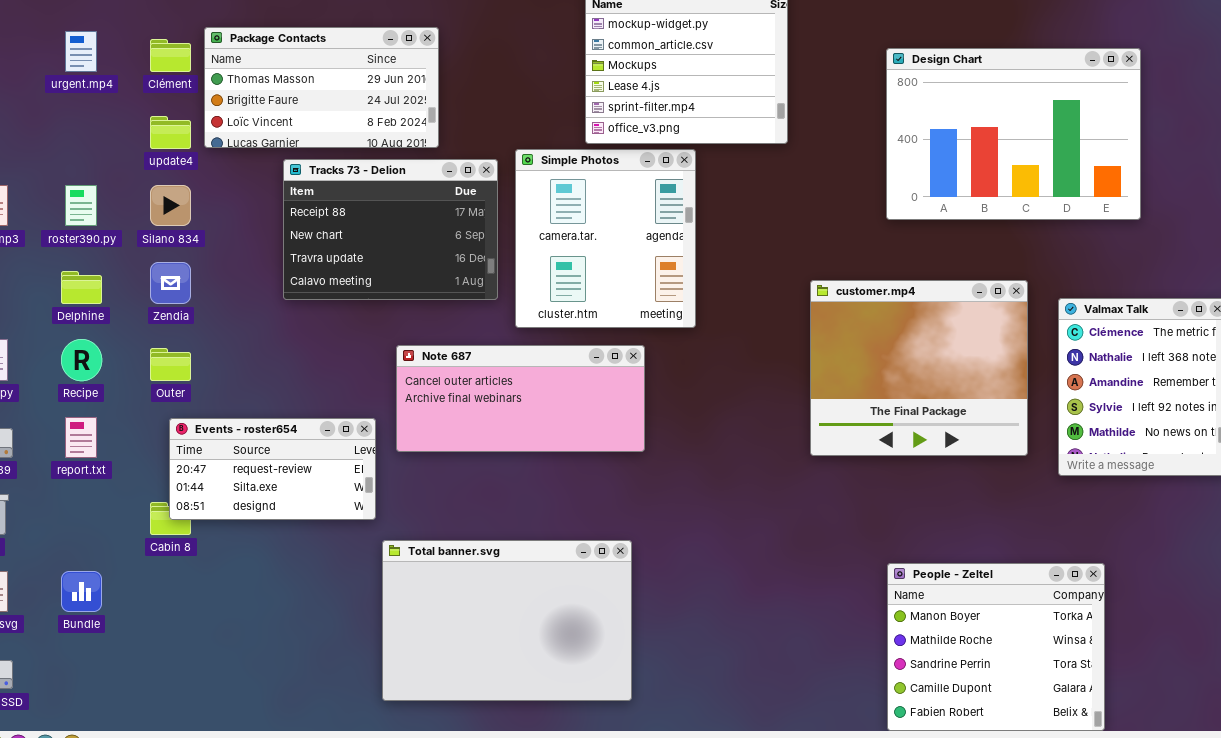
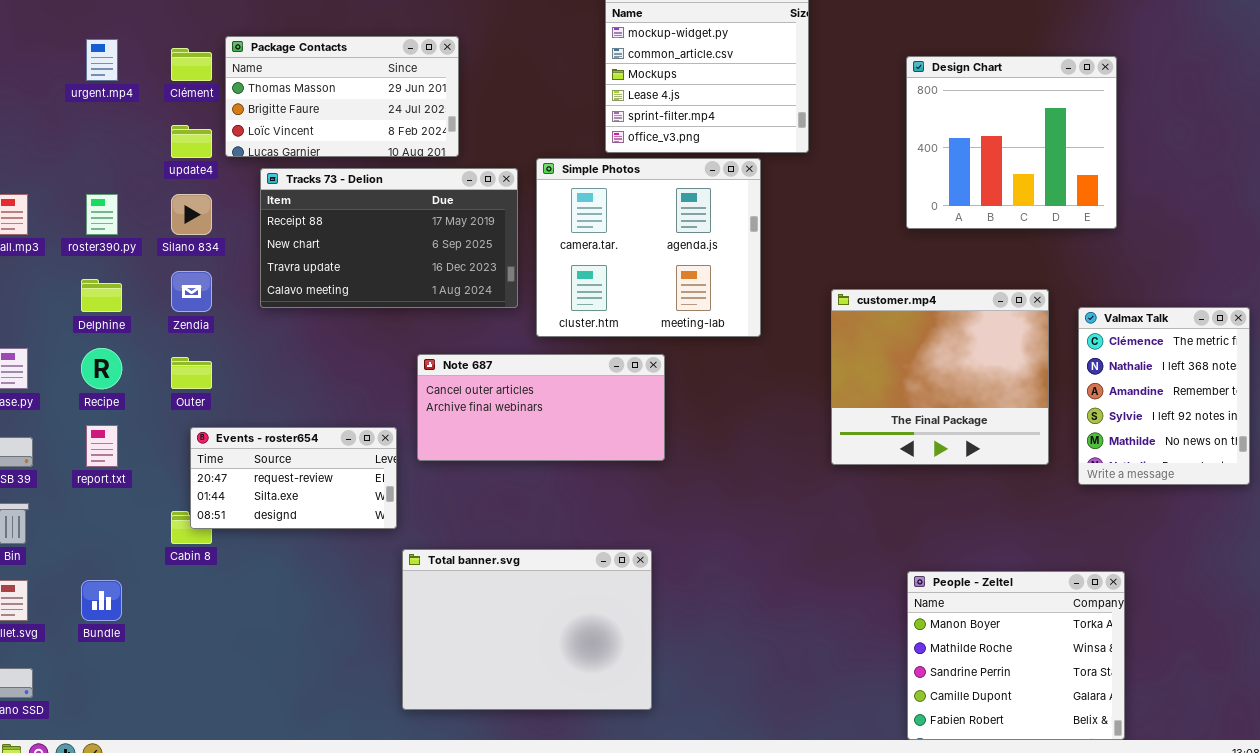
Design Chart: [886,48,1141,220] -> [906,56,1117,229], resized
Simple Photos: [515,149,696,328] -> [536,158,761,337], resized
Tracks 73 - Delion: [283,159,498,300] -> [260,168,518,308], resized

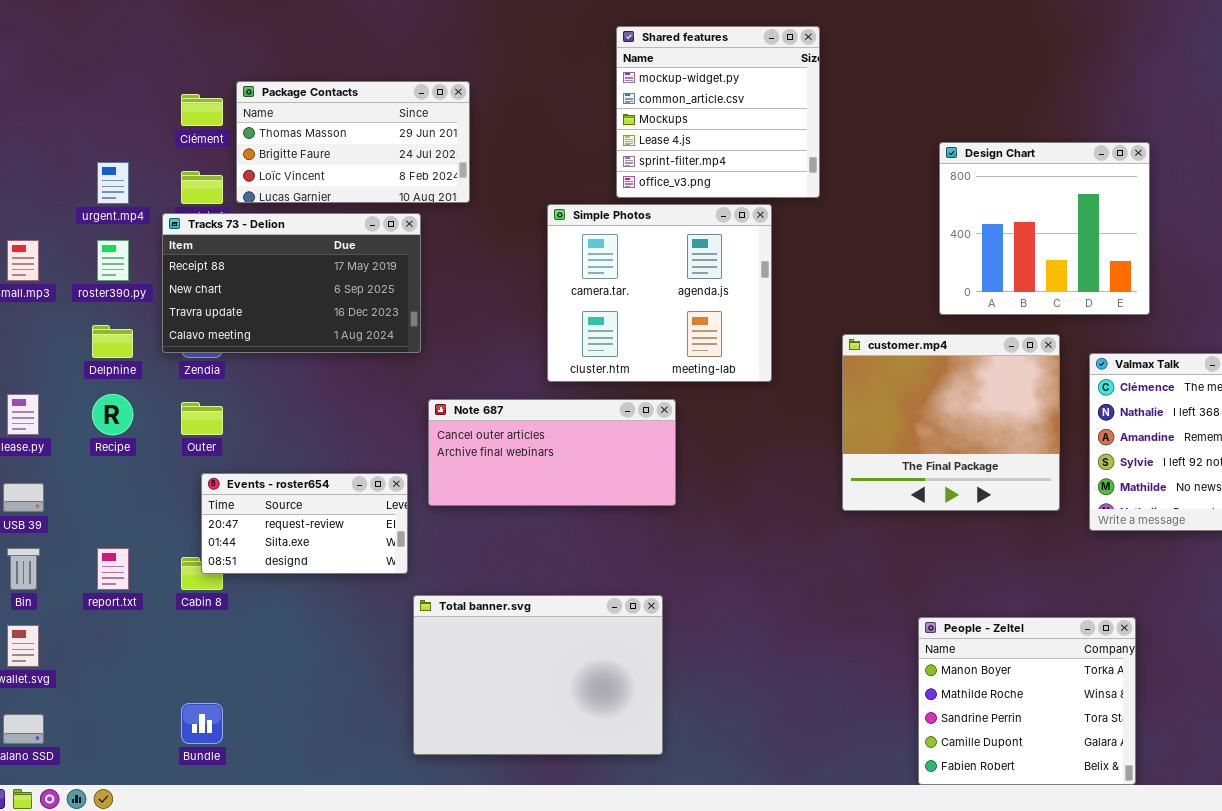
urgent.mp4: [86,39,118,81] -> [97,162,129,204], moved
Design Chart: [906,56,1117,229] -> [939,142,1150,315], moved
Tracks 73 - Delion: [260,168,518,308] -> [162,213,421,353], moved
report.txt: [86,425,118,467] -> [97,548,129,590], moved
Bundle: [81,580,122,621] -> [181,703,223,744], moved

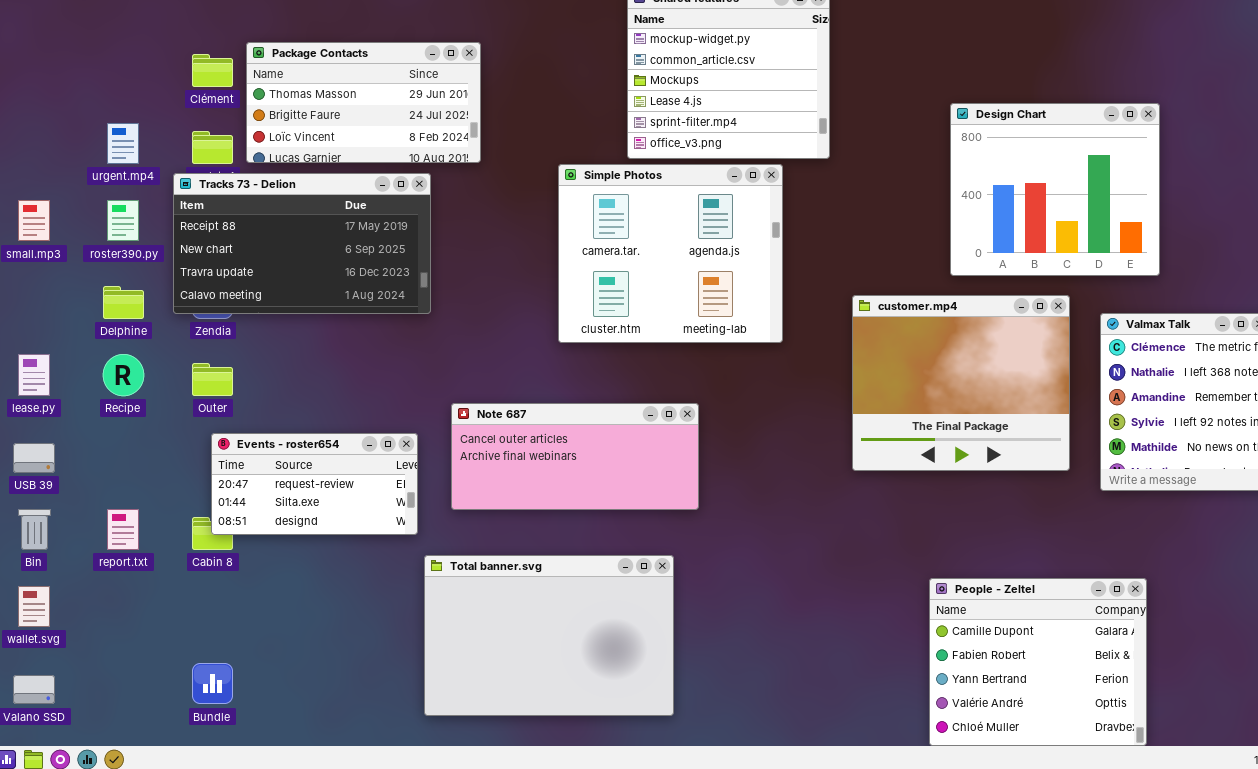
Note 687: [428,399,676,506] -> [451,403,699,510], moved
People - Zeltel: [918,617,1136,785] -> [929,578,1147,746], scrolled down 3 rows

